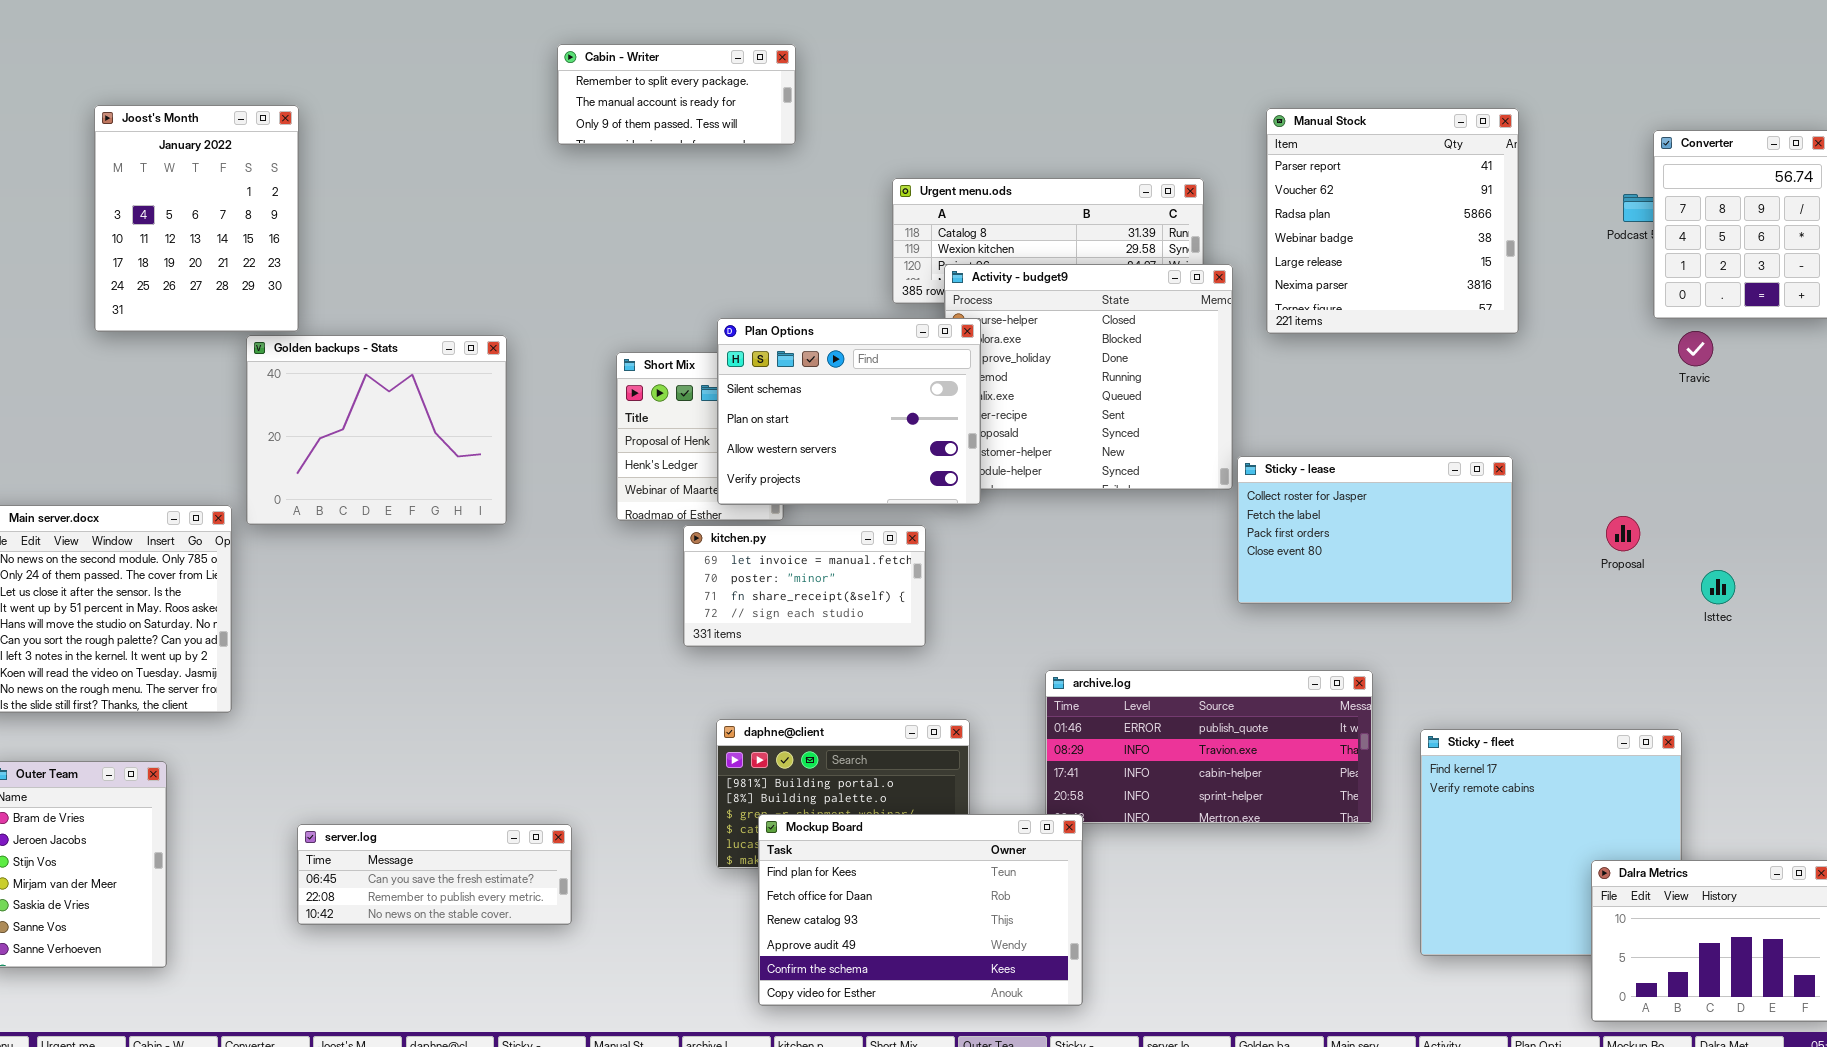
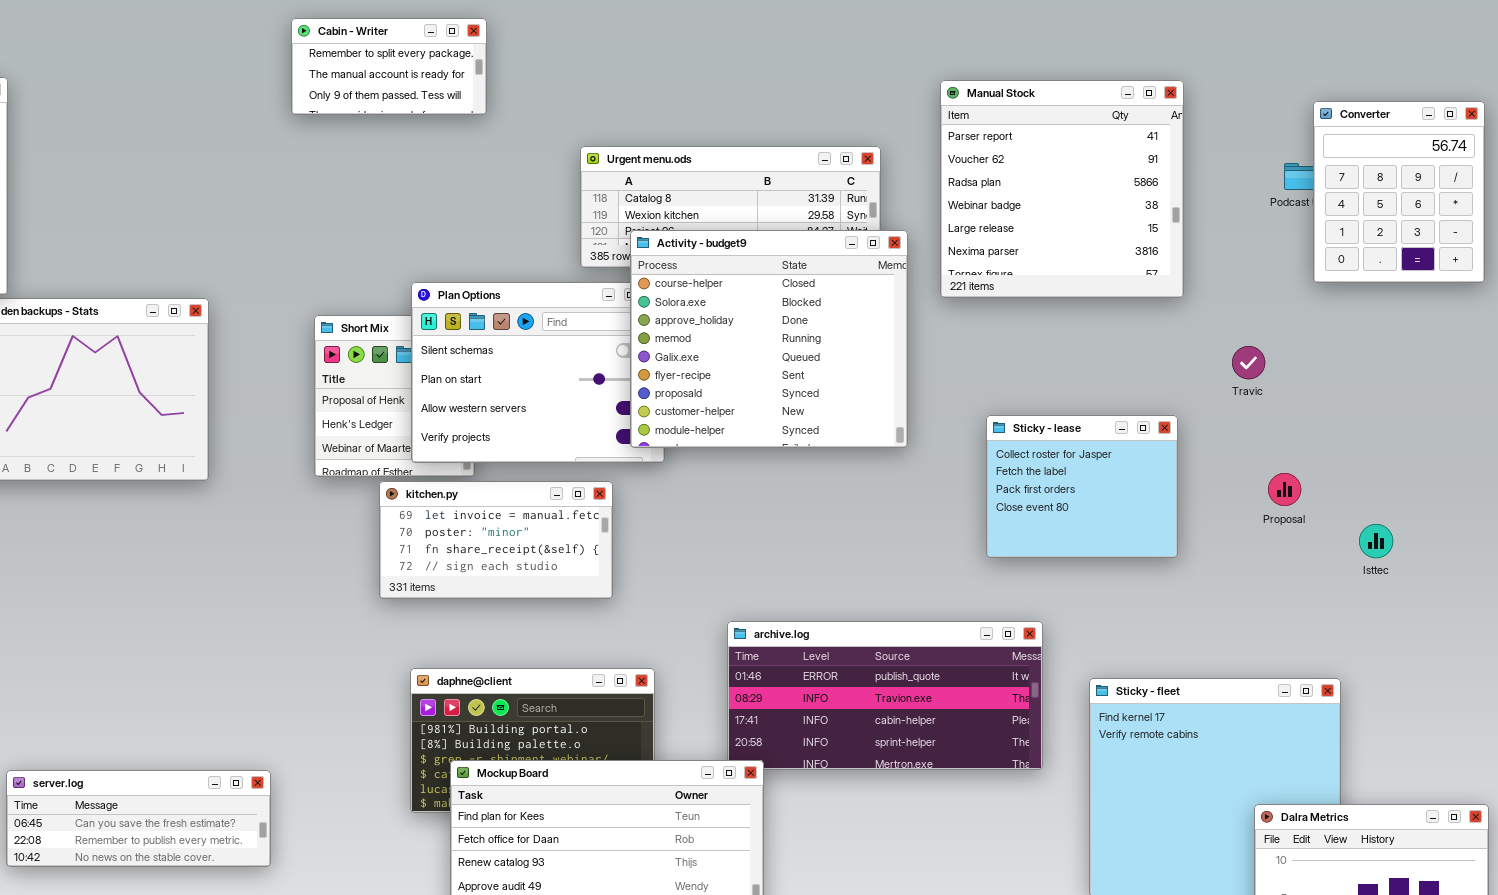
Cabin - Writer: [557,44,796,145] -> [291,18,487,115], resized
Activity - budget9: [944,264,1233,490] -> [630,230,908,448], raised
Travic: [1678,331,1713,366] -> [1232,346,1265,379], moved
Sticky - lease: [1237,456,1513,604] -> [986,415,1178,558], resized

